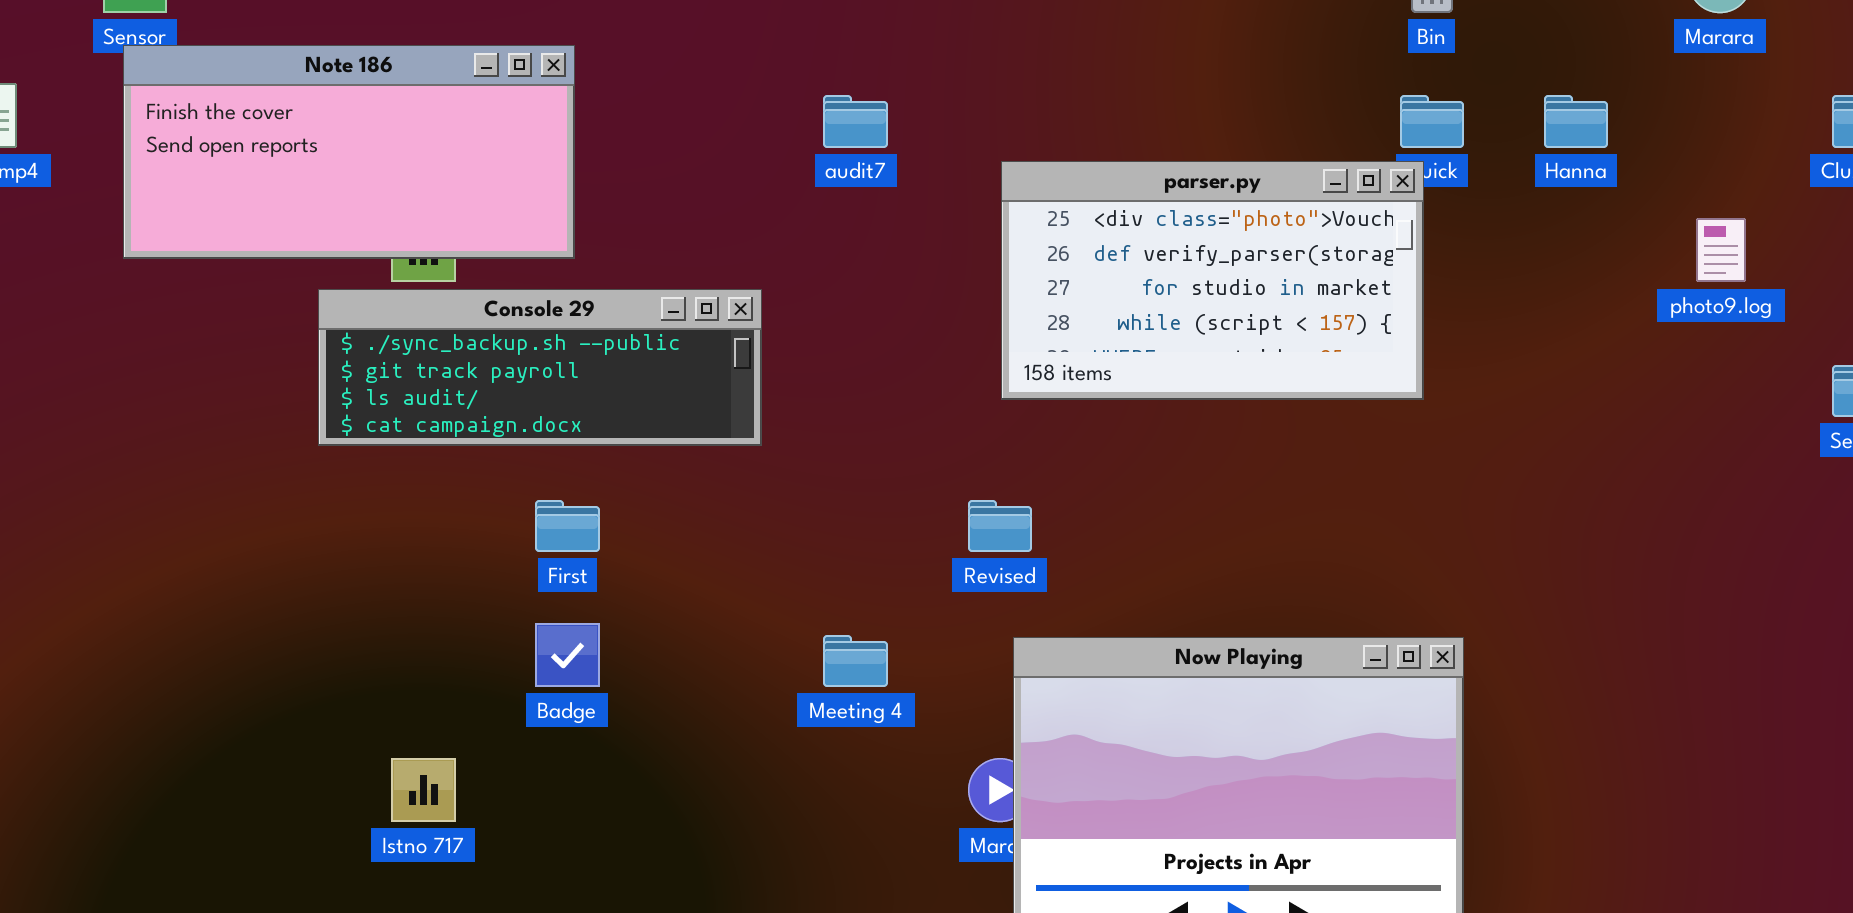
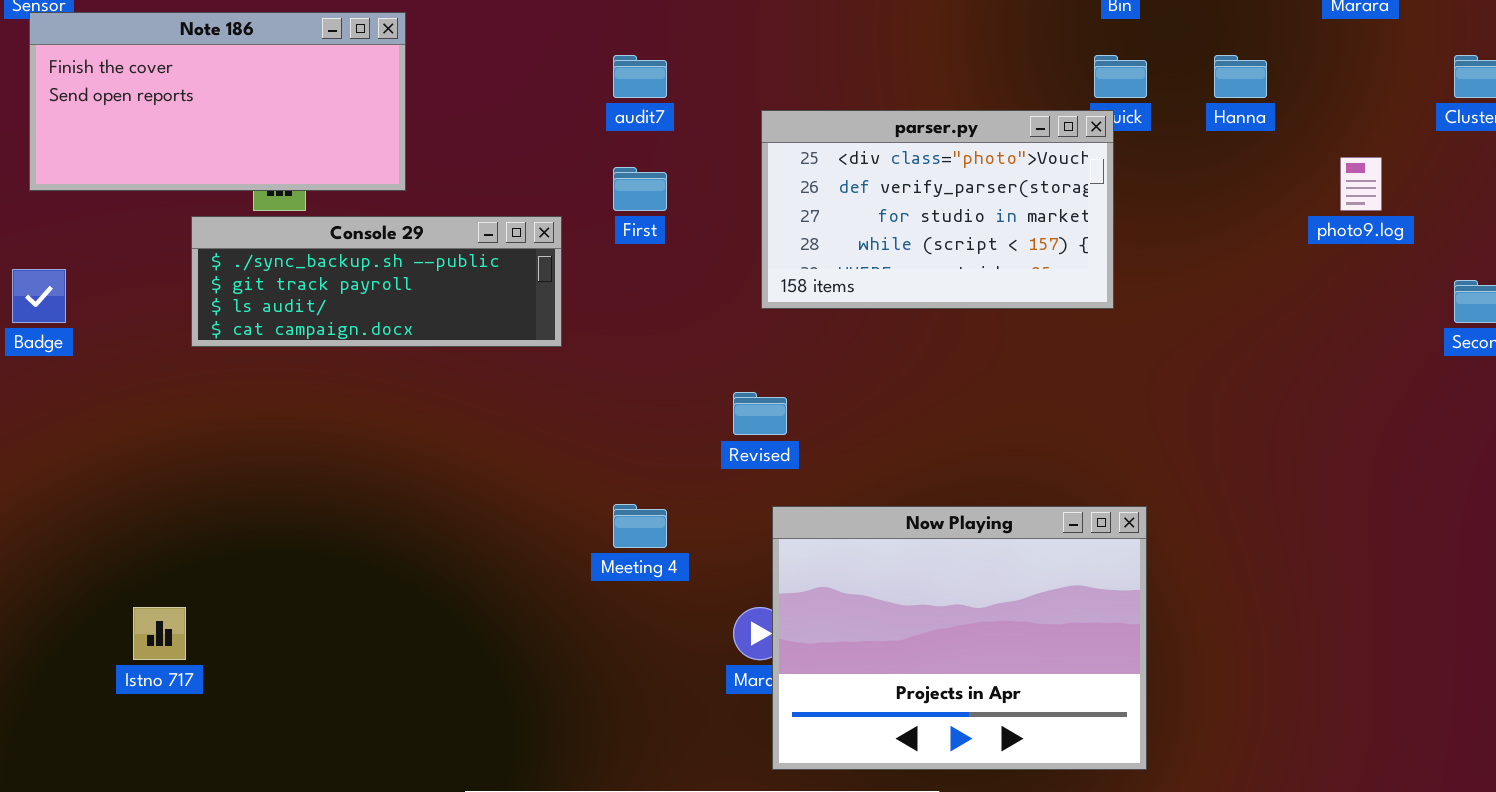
First: [535,500,600,552] -> [613,167,667,211], moved
Badge: [535,623,600,687] -> [12,269,66,323], moved
Istno 717: [391,758,456,822] -> [133,607,186,660], moved

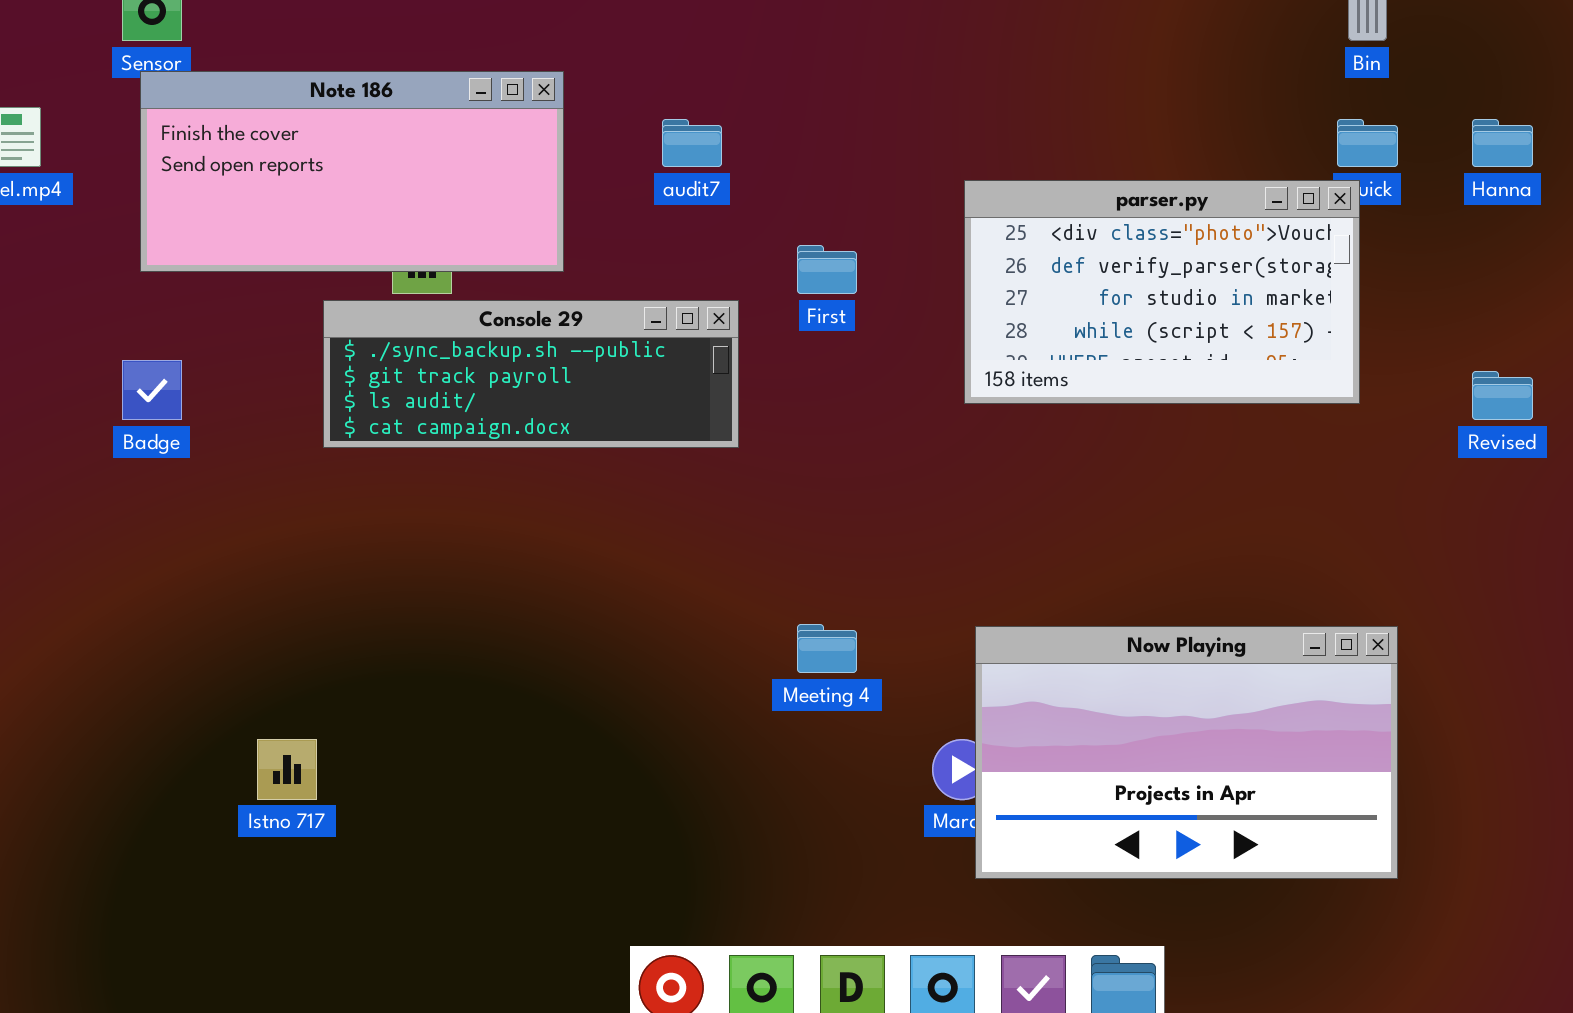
audit7: [613,55,667,98] -> [662,119,722,167], moved
Revised: [733,392,787,435] -> [1472,371,1533,420], moved
Now Playing: [772,506,1147,770] -> [975,626,1398,879], resized

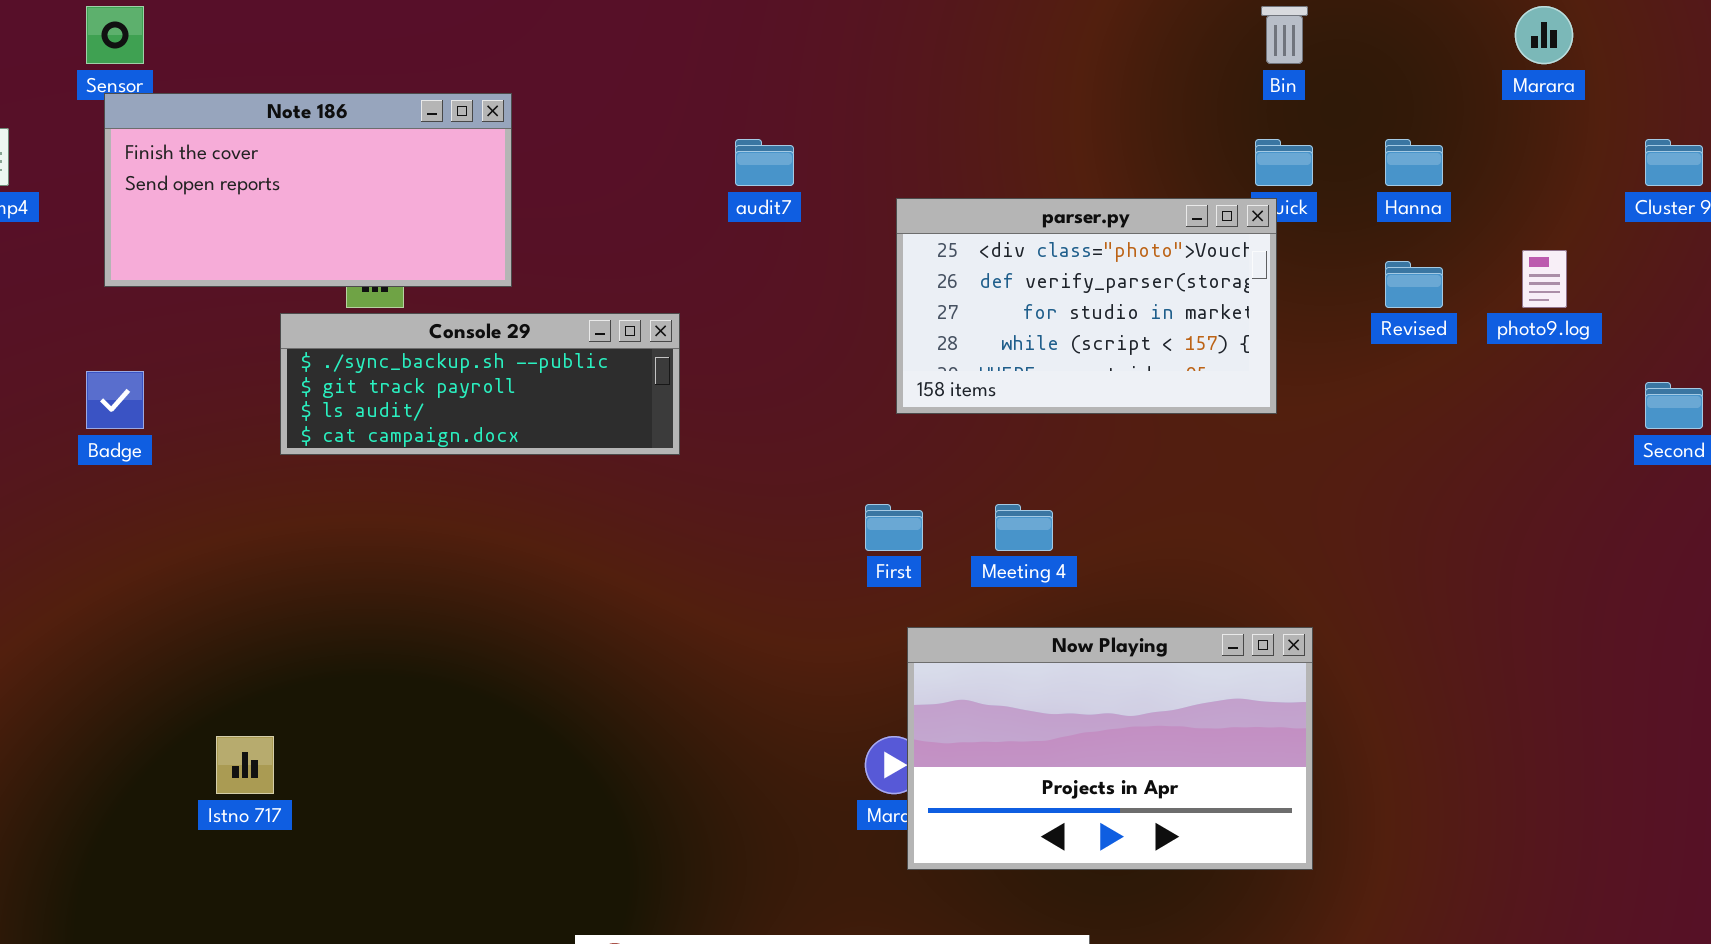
audit7: [662,119,722,167] -> [735,139,794,186], moved
First: [797,245,857,294] -> [865,504,923,551], moved
Revised: [1472,371,1533,420] -> [1385,261,1443,308], moved
Meeting 4: [797,624,857,673] -> [995,504,1053,551], moved

